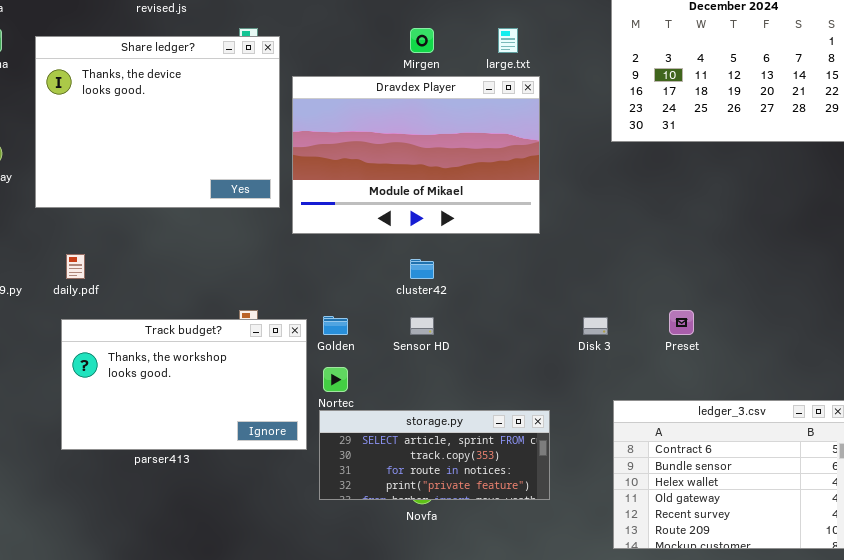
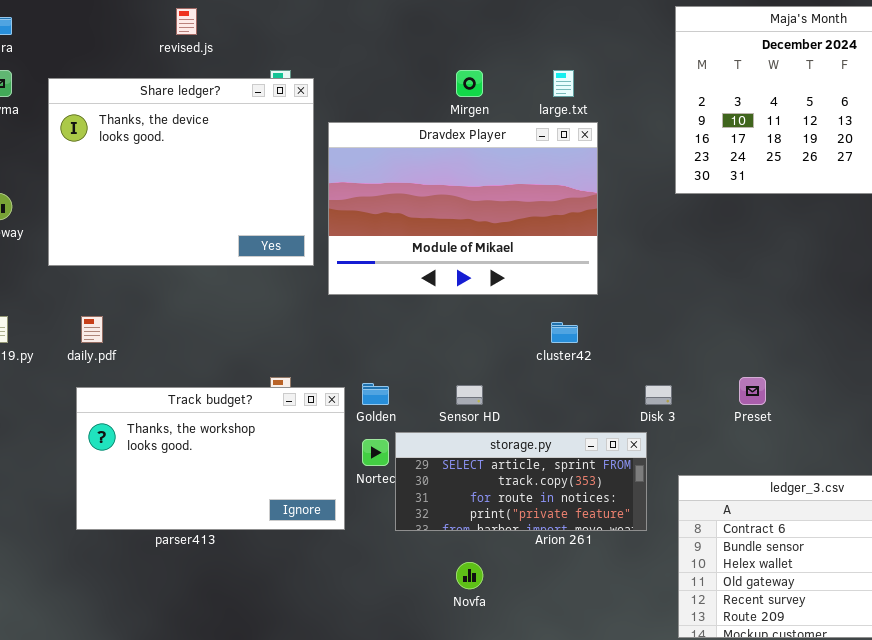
cluster42: [410,259,434,279] -> [551,322,578,343], moved
storage.py: [319,410,550,500] -> [395,432,647,531], moved

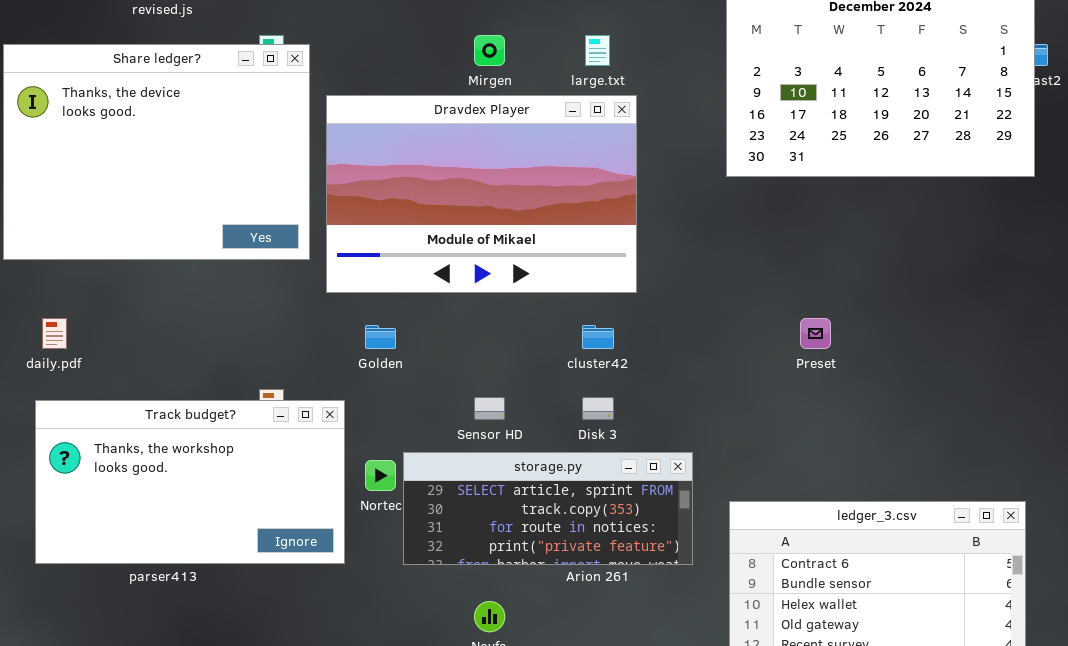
Preset: [739,377,766,405] -> [800,318,831,349], moved
Golden: [362,383,389,405] -> [365,325,396,349], moved
Disk 3: [645,385,672,405] -> [582,397,614,420], moved

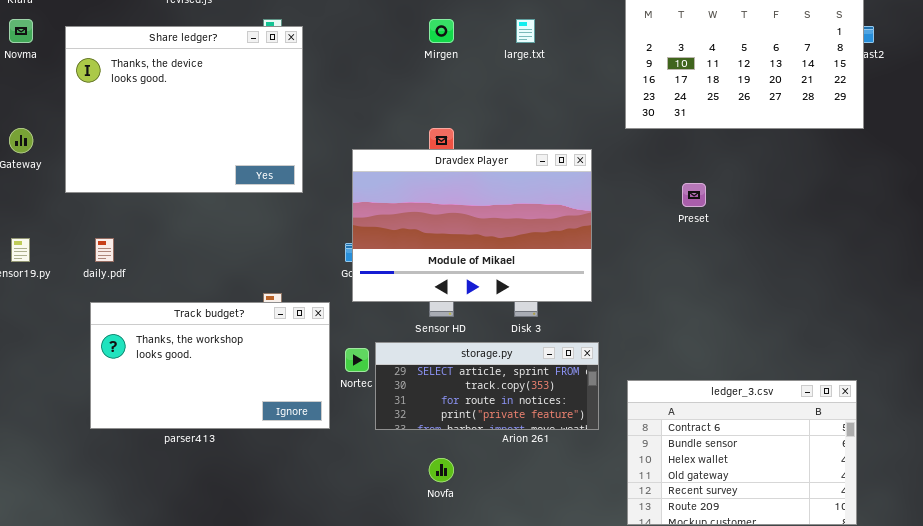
Dravdex Player: [326,95,637,293] -> [352,149,592,302], moved
Preset: [800,318,831,349] -> [682,183,706,207], moved

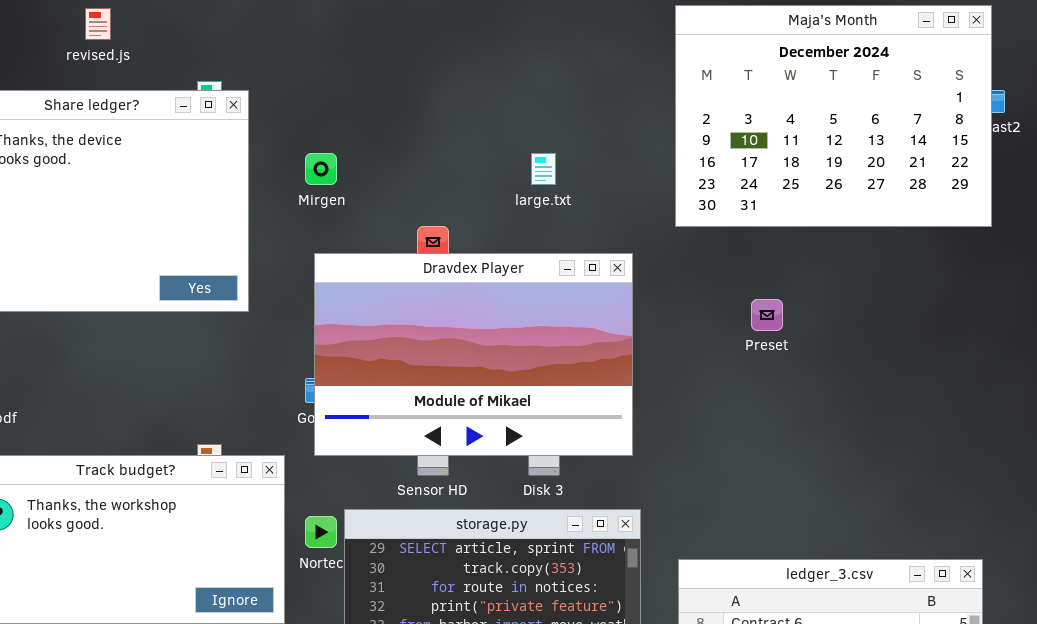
Mirgen: [429,19,454,43] -> [305,153,337,185], moved
large.txt: [516,19,535,43] -> [531,153,556,185], moved

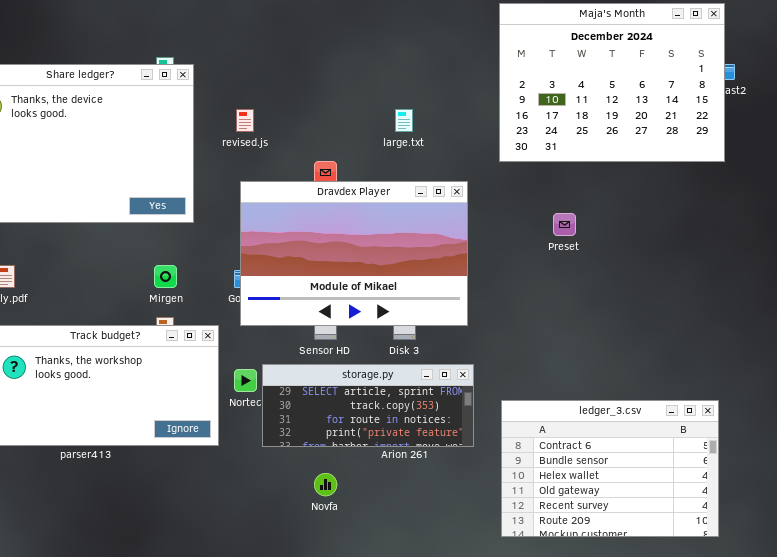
revised.js: [85,8,111,40] -> [236,109,254,132], moved
Mirgen: [305,153,337,185] -> [154,265,177,288], moved

